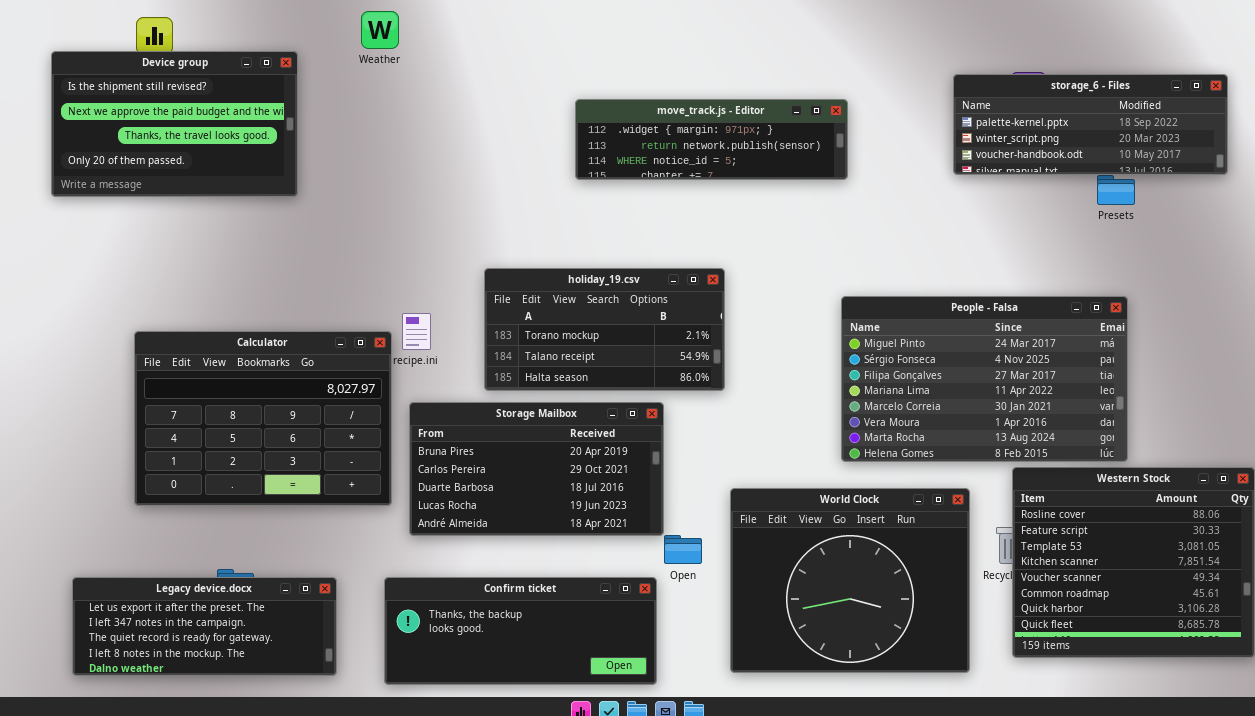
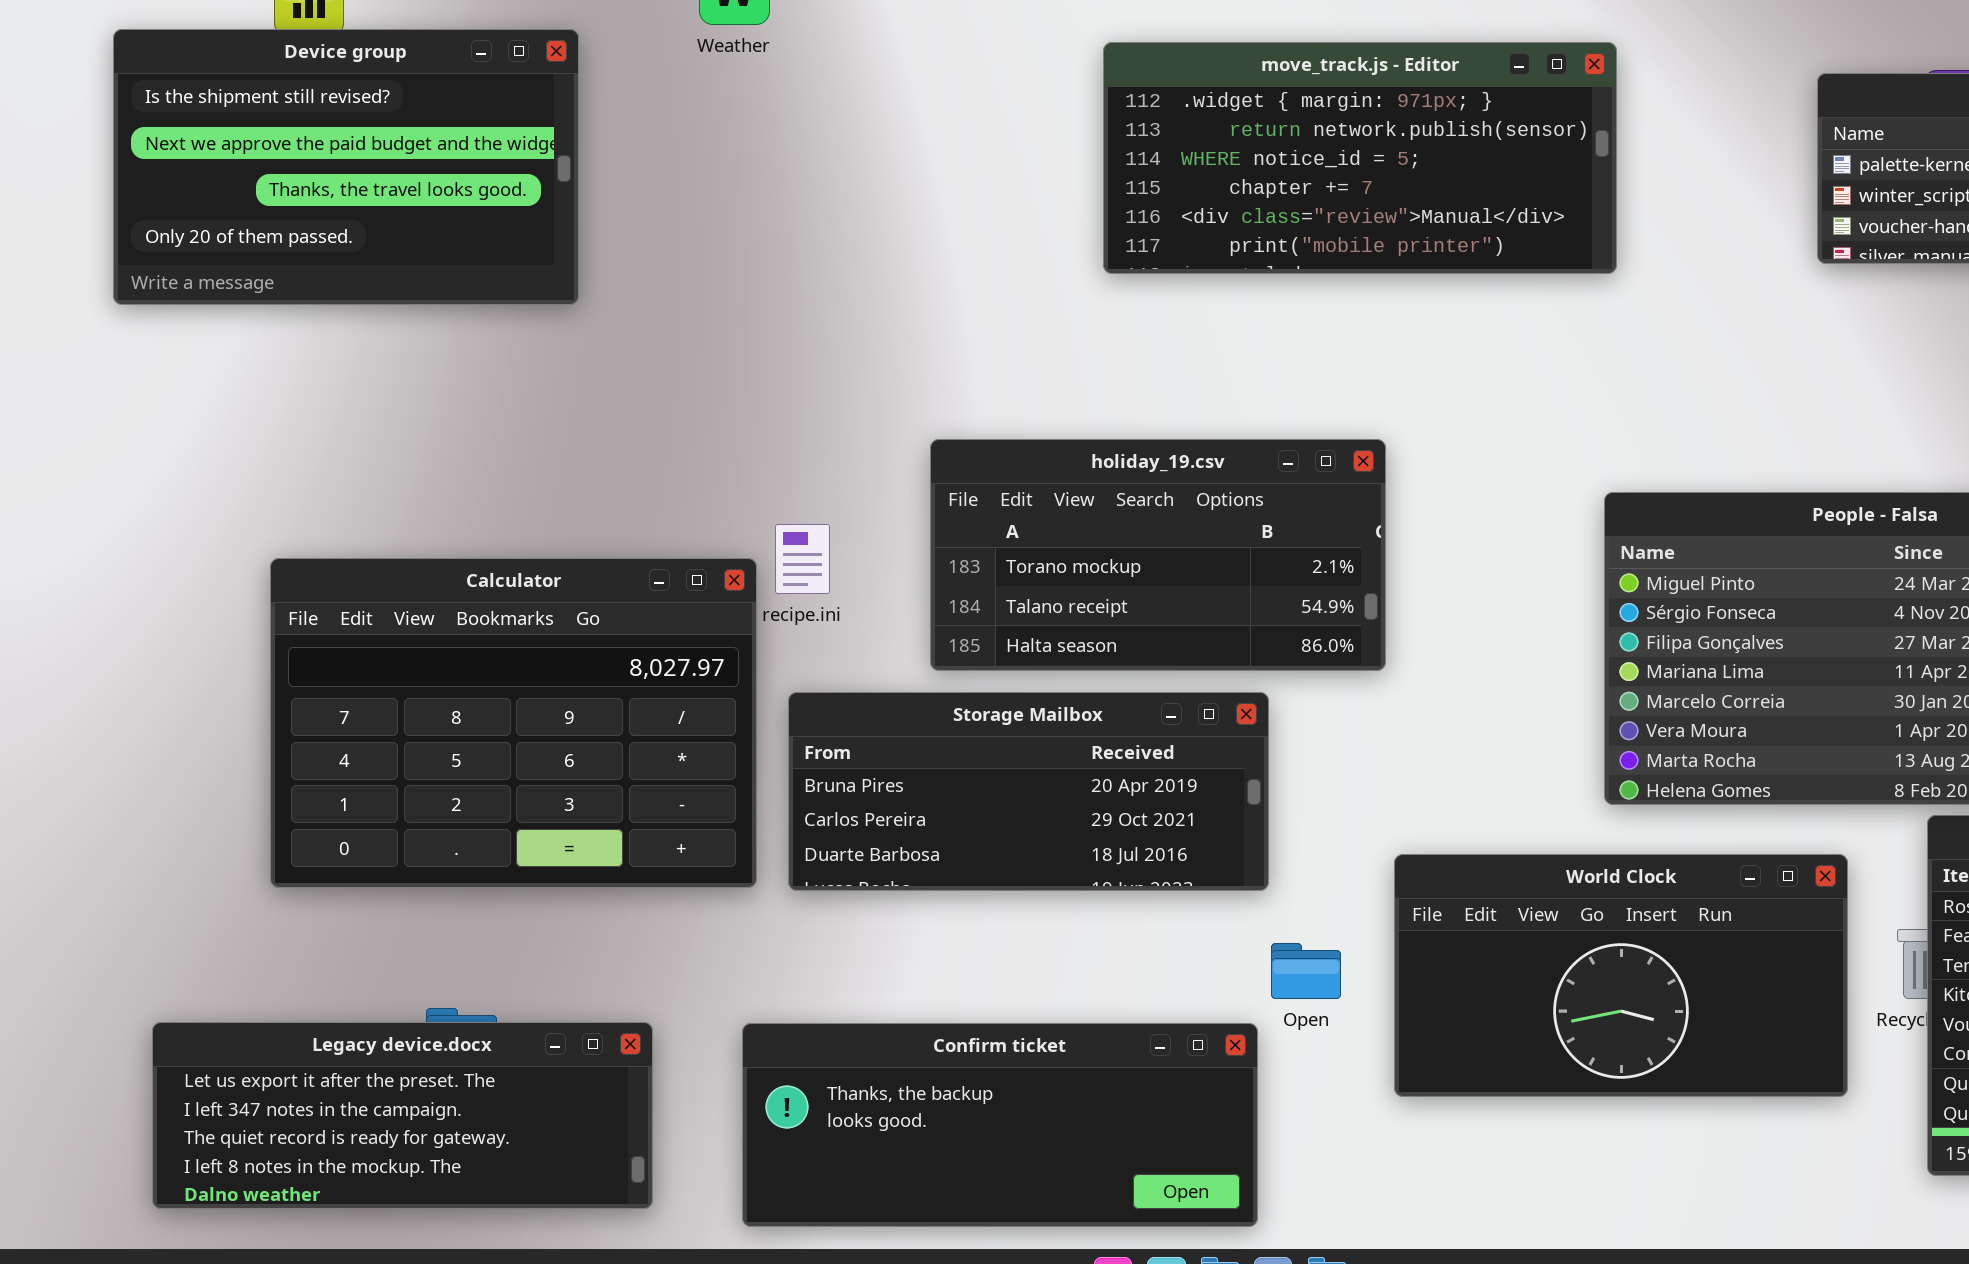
move_track.js - Editor: [575,99,848,180] -> [1103,42,1617,274], resized
Storage Mailbox: [409,402,664,536] -> [788,692,1269,891], resized
World Clock: [730,488,970,673] -> [1394,854,1848,1097], resized

